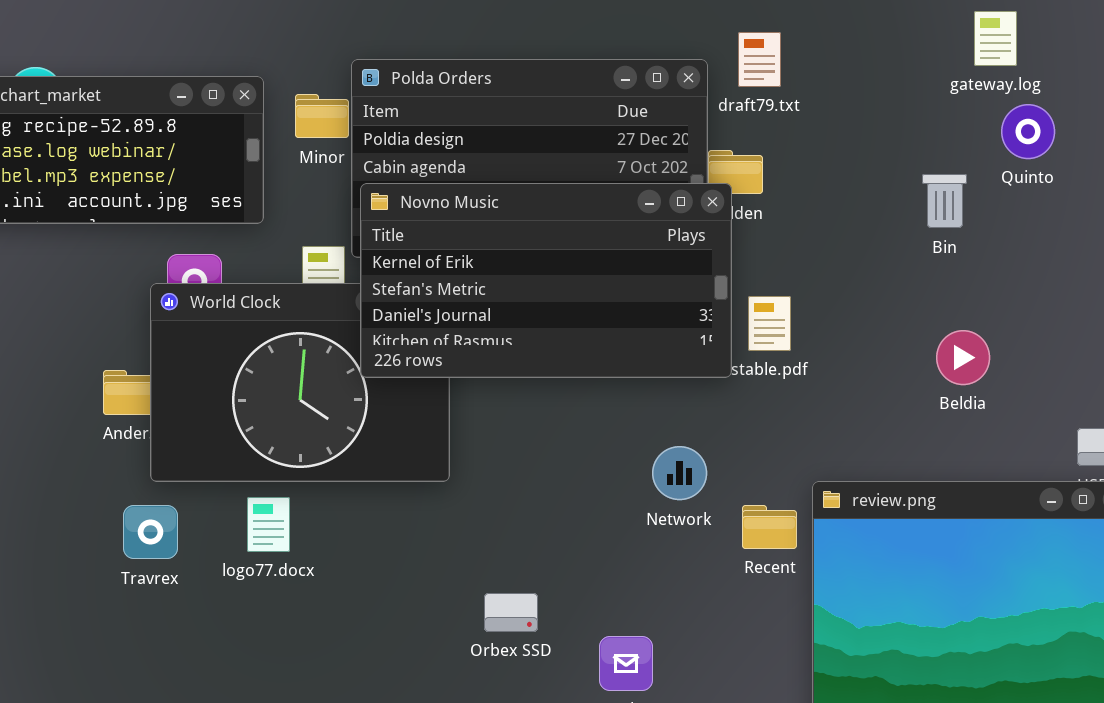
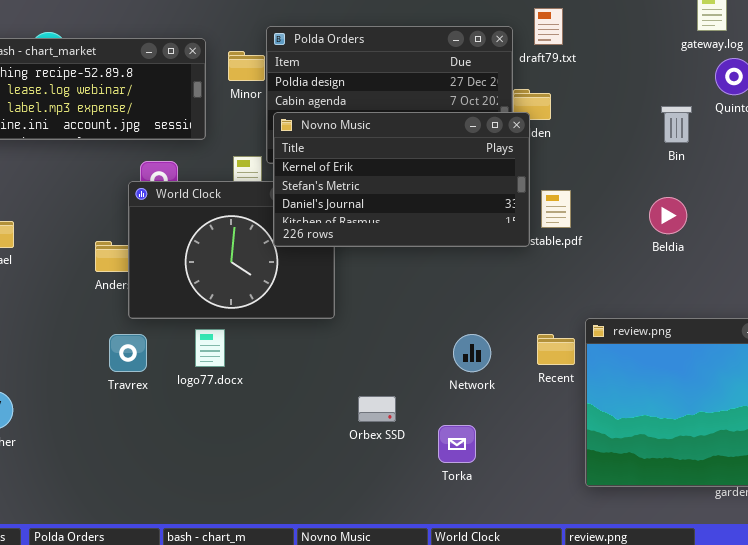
Beldia: [936,330,990,385] -> [649,197,687,234], moved
Network: [652,446,707,500] -> [453,334,491,372], moved

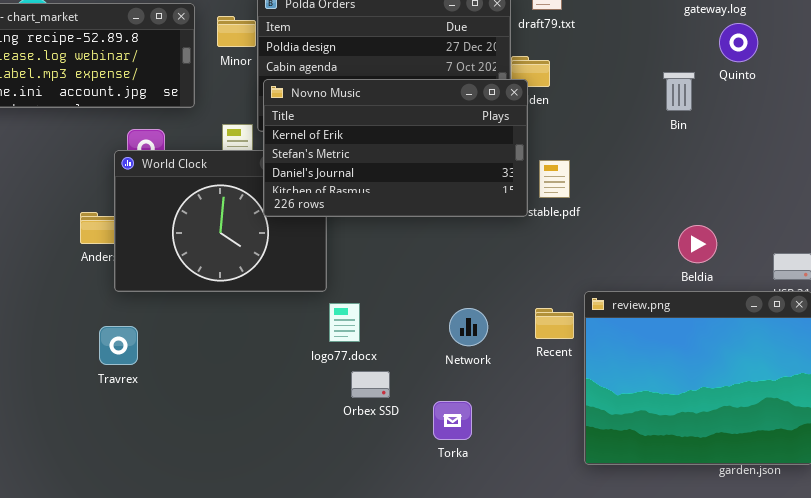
Beldia: [649,197,687,234] -> [678,225,717,263], moved
logo77.docx: [195,329,225,367] -> [329,303,360,342], moved
Travrex: [109,334,147,372] -> [99,326,138,365], moved

